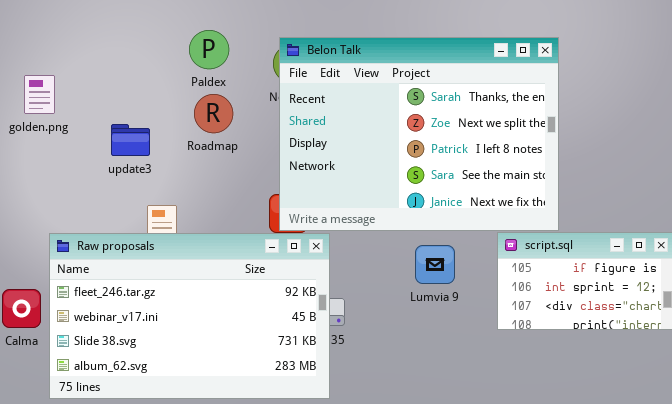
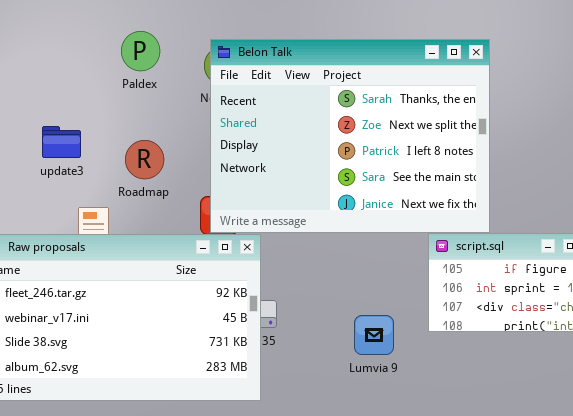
Roadmap: [194,94,233,133] -> [125,140,164,179], moved
Lumvia 9: [415,245,455,284] -> [354,315,394,355], moved

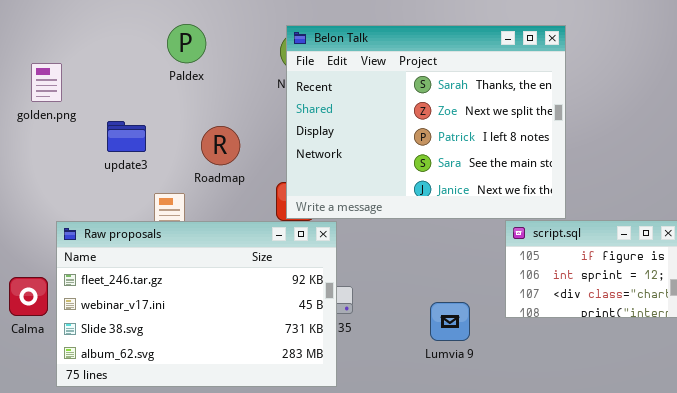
Paldex: [121,31,160,71] -> [167,24,206,63], moved
update3: [42,126,81,158] -> [107,121,146,152], moved

